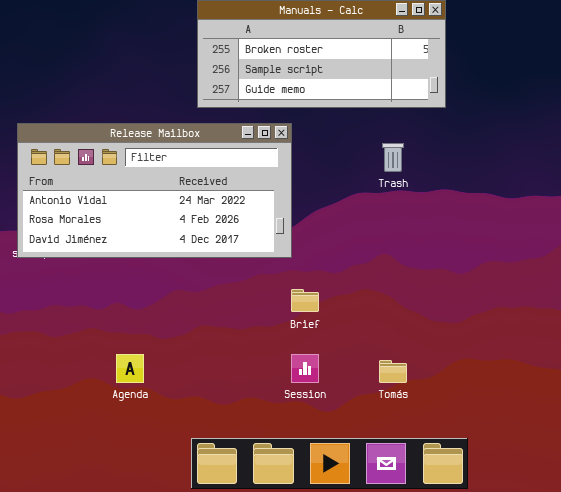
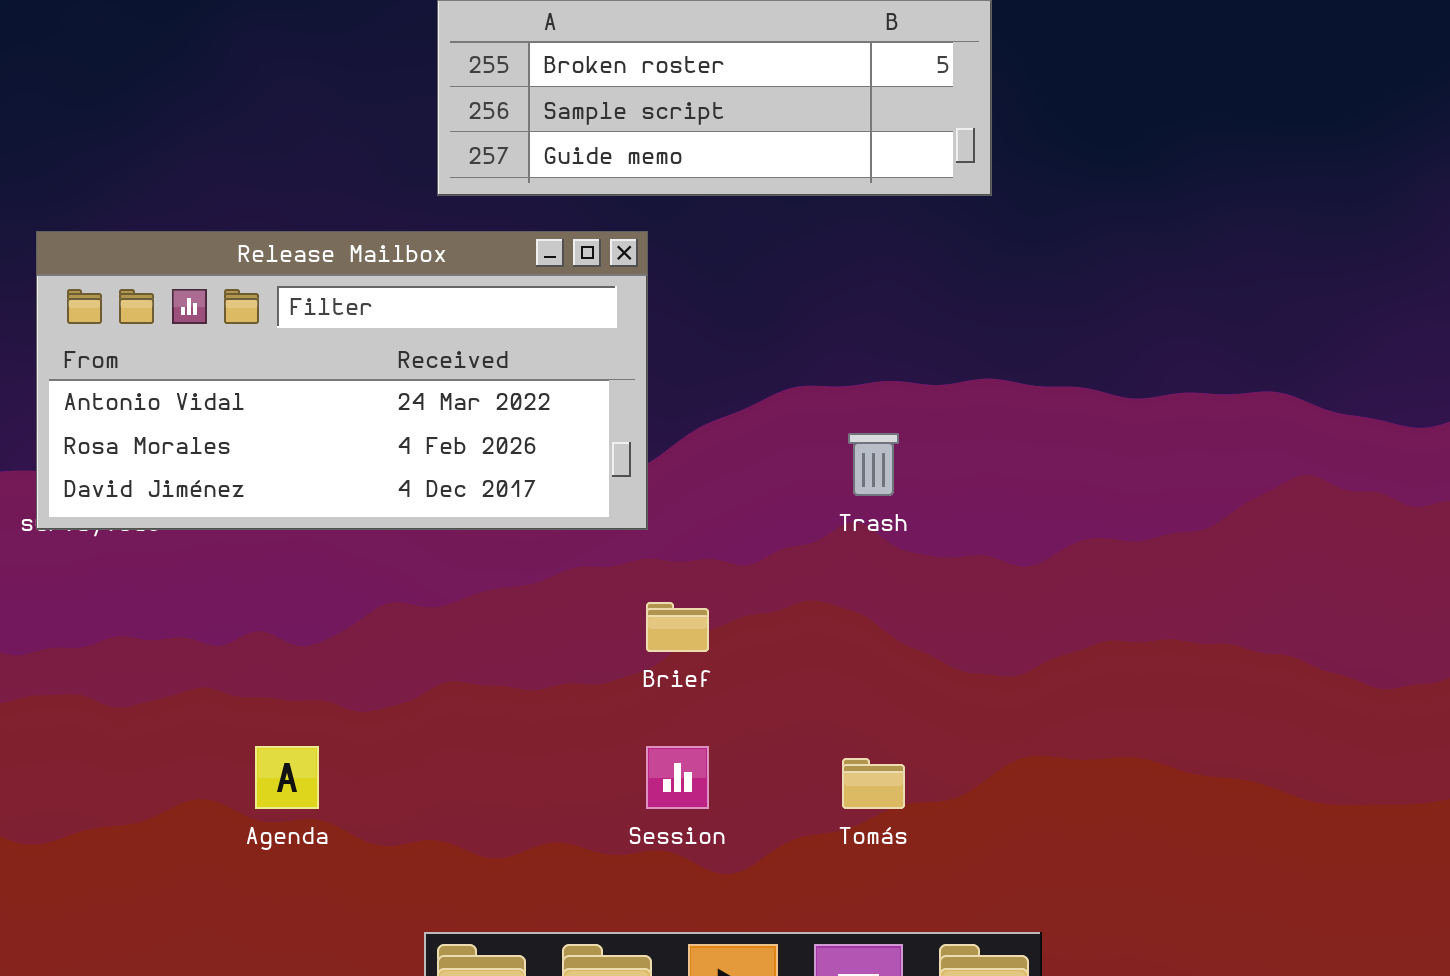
Trash: [382,143,404,172] -> [848,433,899,496], moved

